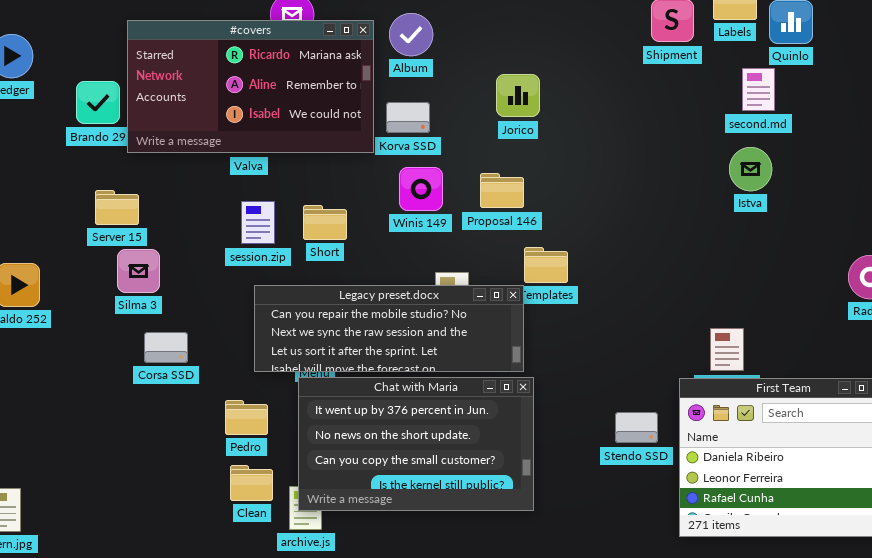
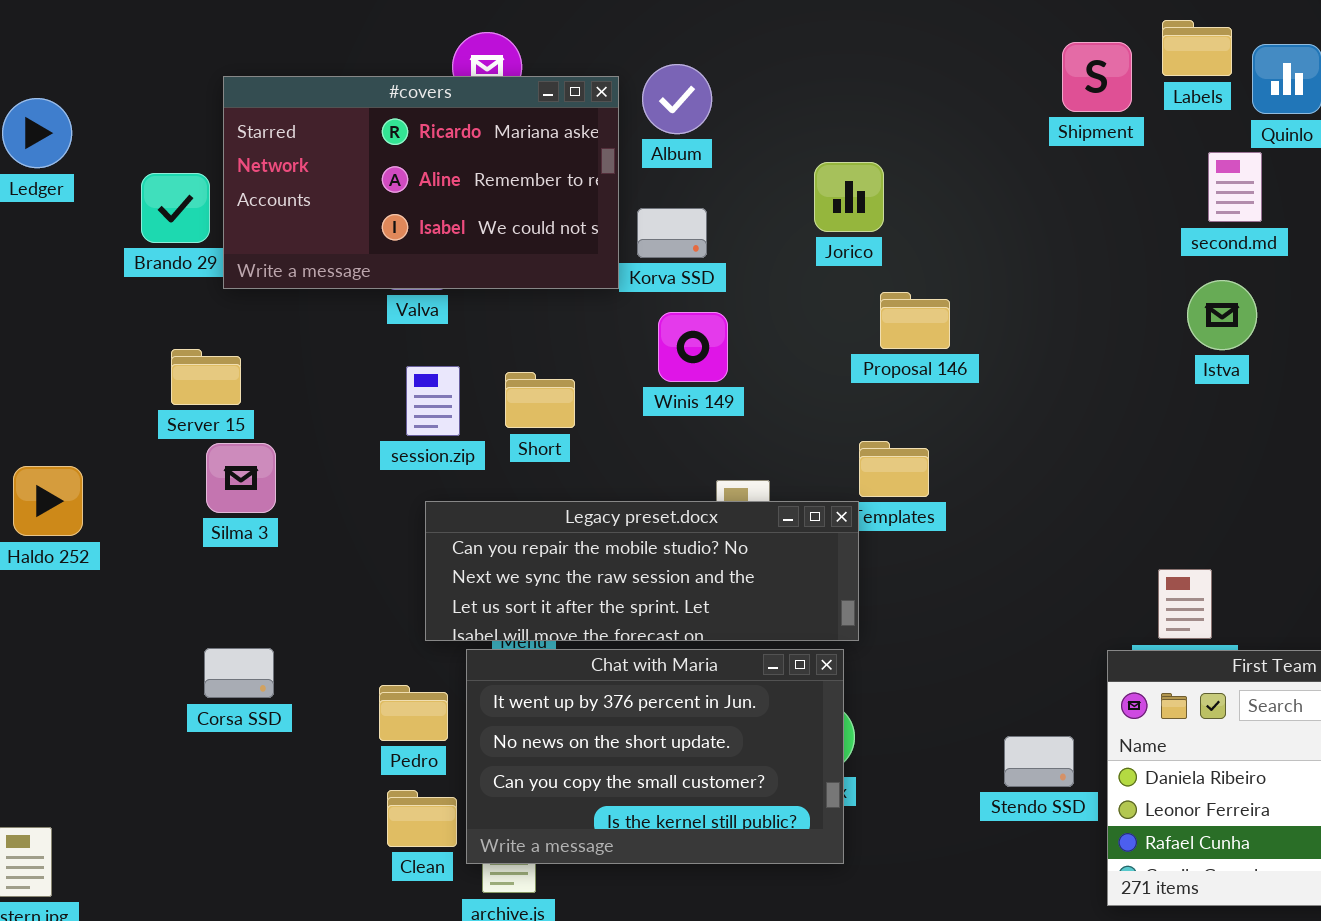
Proposal 146: [480,173,524,208] -> [880,292,950,349], moved
Corsa SSD: [144,332,188,363] -> [204,648,274,698], moved
Chat with Maria: [298,377,534,511] -> [466,649,844,864], moved
Stendo SSD: [615,412,658,443] -> [1004,736,1074,787], moved

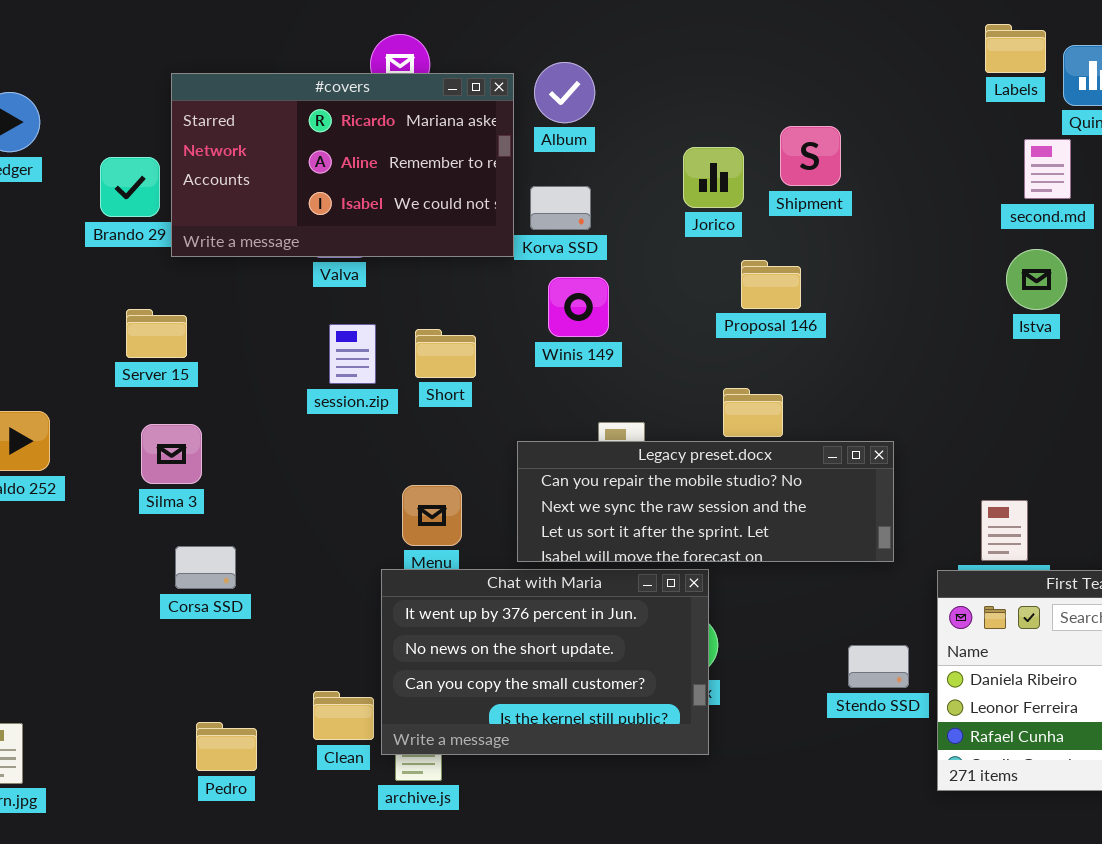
Shipment: [1062,42,1132,112] -> [780,126,841,186], moved
Silma 3: [206,443,276,513] -> [141,424,202,484], moved
Legacy preset.docx: [425,501,859,641] -> [517,441,894,562], moved
Corsa SSD: [204,648,274,698] -> [175,546,236,589], moved
Pedro: [379,685,448,741] -> [196,722,257,771], moved

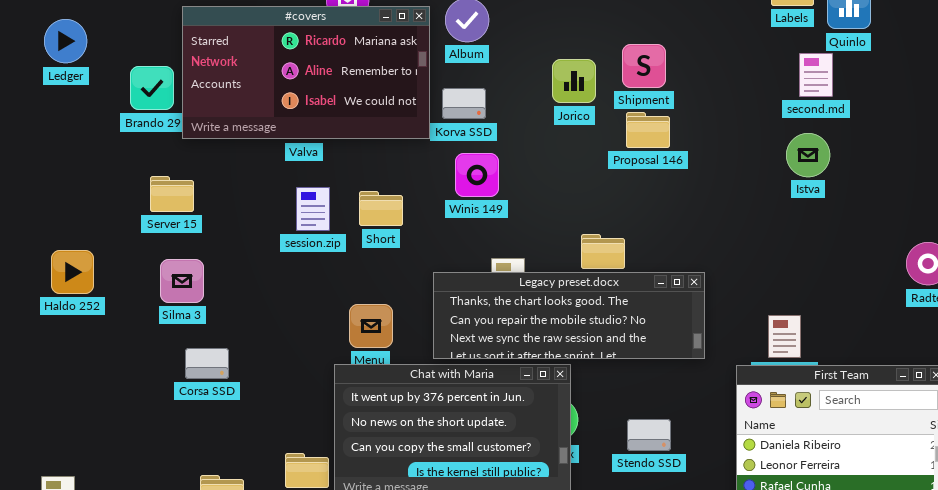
Proposal 146: [741,260,801,309] -> [626,112,670,148], moved
Legacy preset.docx: [517,441,894,562] -> [433,272,705,359], scrolled up 1 row
Stendo SSD: [848,645,909,688] -> [627,419,671,451], moved

